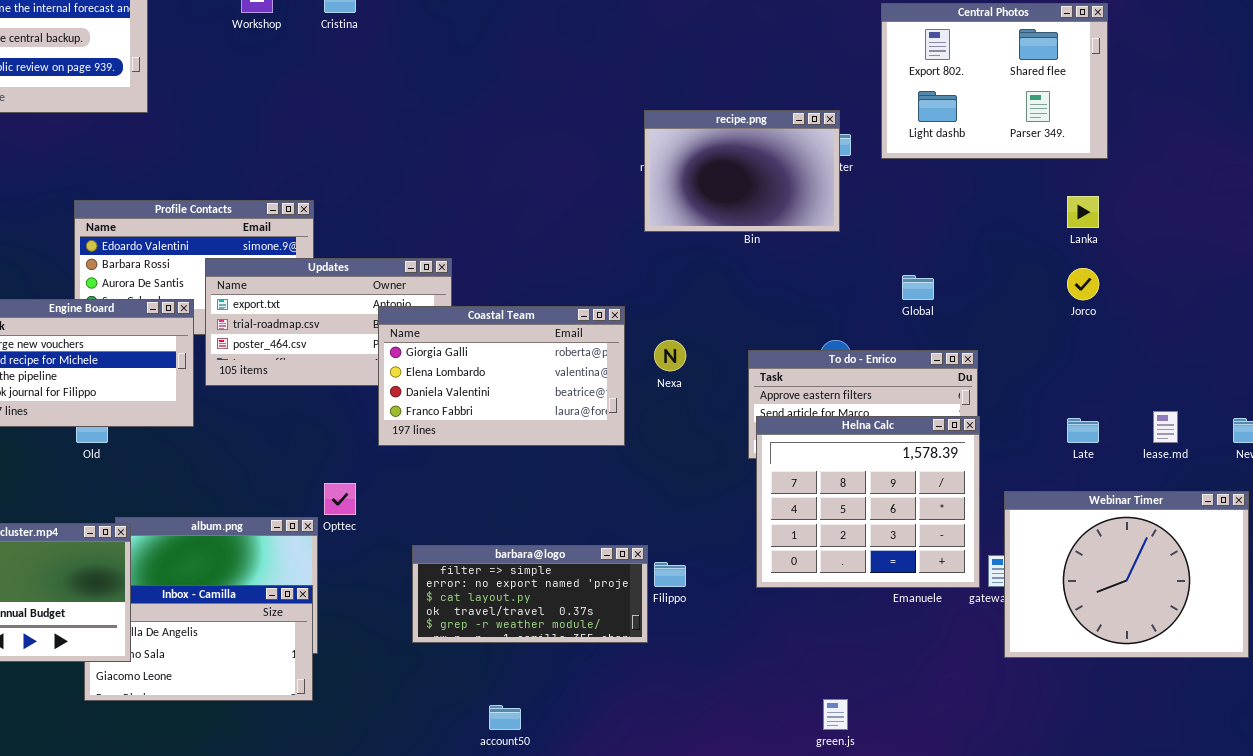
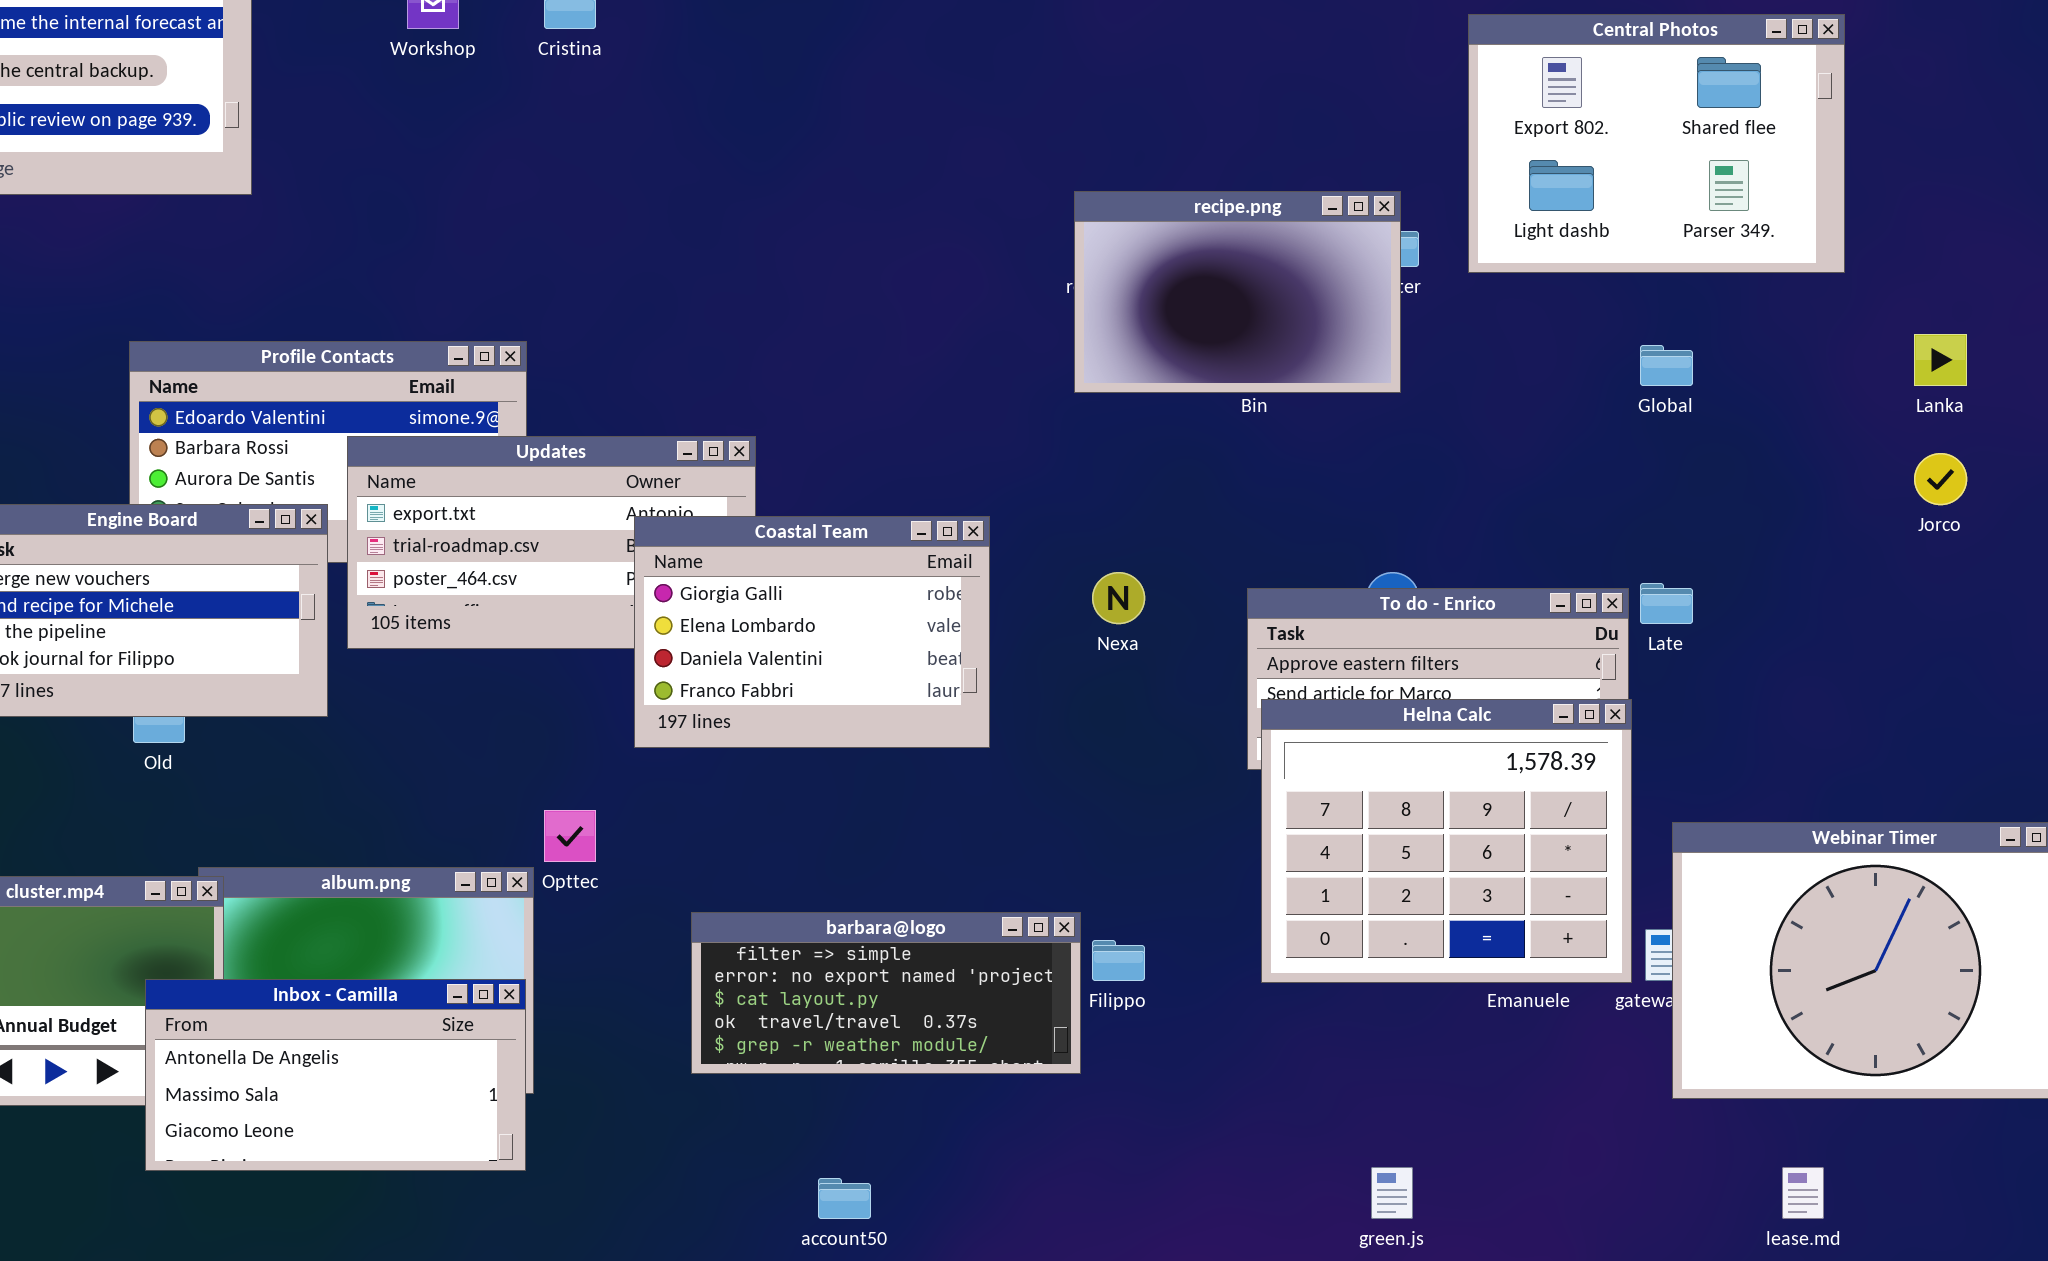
Lanka: [1067,196,1099,228] -> [1914,334,1967,386], moved
Jorco: [1067,268,1099,300] -> [1914,453,1967,505], moved
Global: [902,275,934,300] -> [1640,345,1693,386], moved
Coastal Team: [378,306,625,446] -> [634,516,990,748], resized
lease.md: [1153,411,1178,443] -> [1782,1167,1824,1219], moved
Late: [1067,418,1099,443] -> [1640,583,1693,624], moved
Inbox - Camilla: [84,585,313,701] -> [145,979,526,1171], raised

